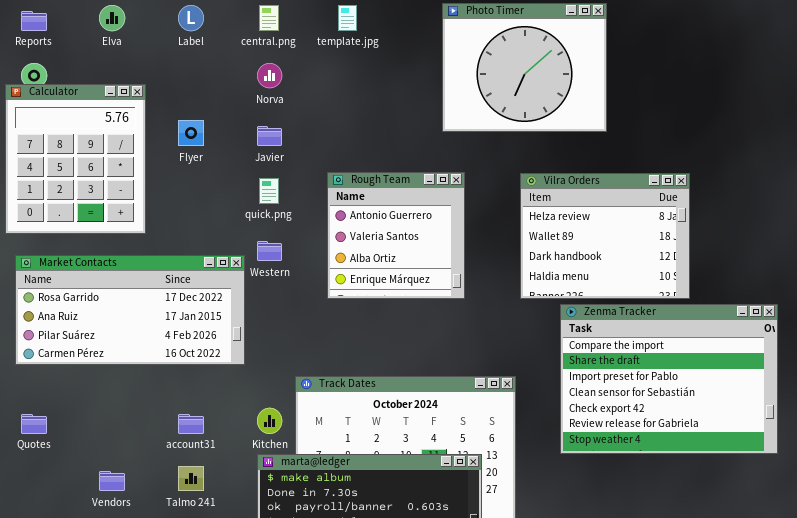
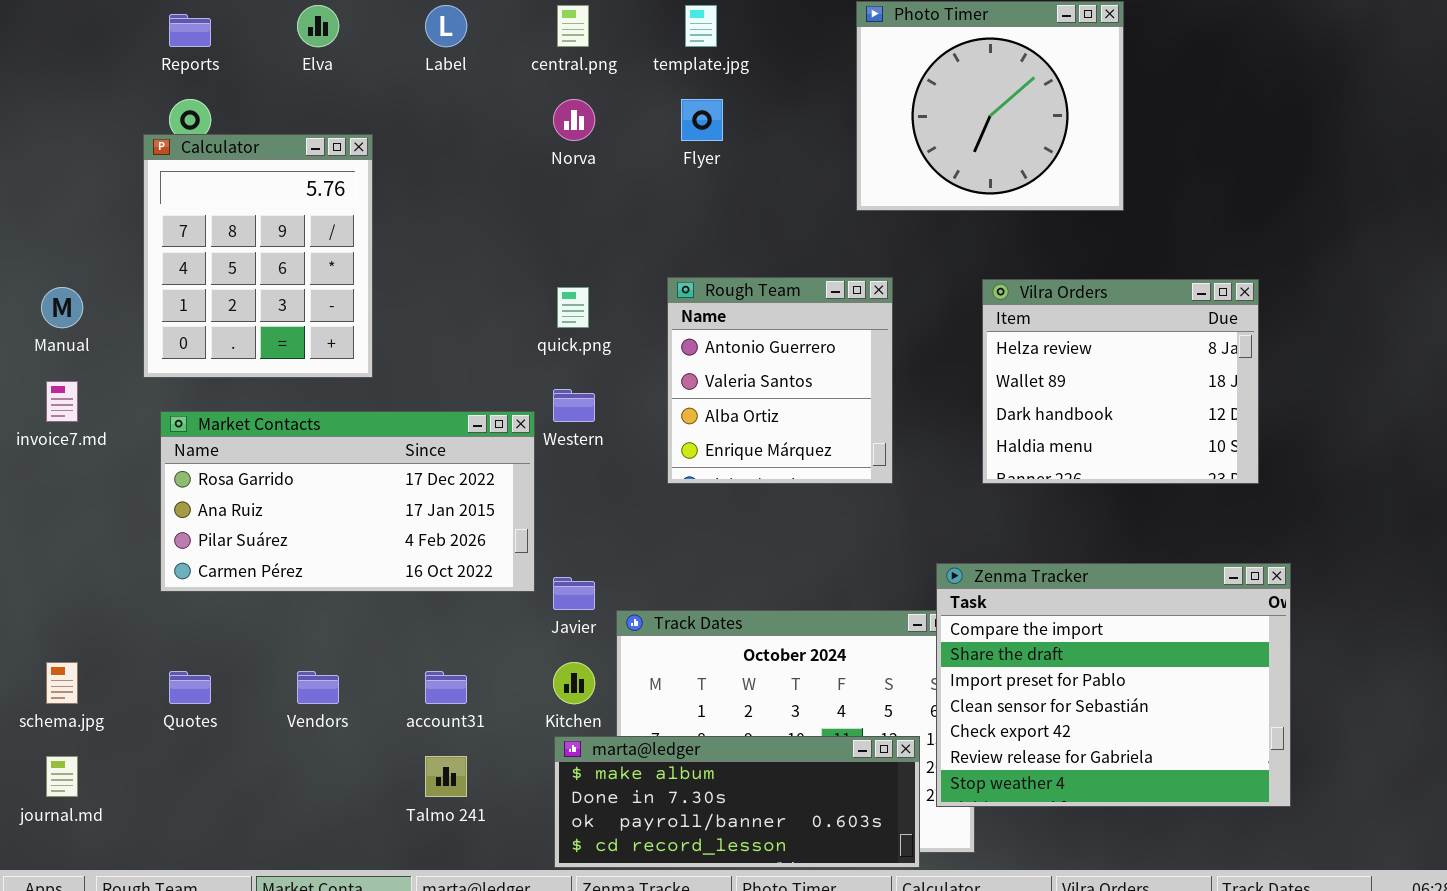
Flyer: [178,120,204,146] -> [681,99,723,141], moved
Javier: [257,126,282,146] -> [553,577,595,610], moved
Zenma Tracker: [560,304,778,454] -> [936,563,1291,807], moved
Vendors: [99,471,125,491] -> [297,671,339,704], moved

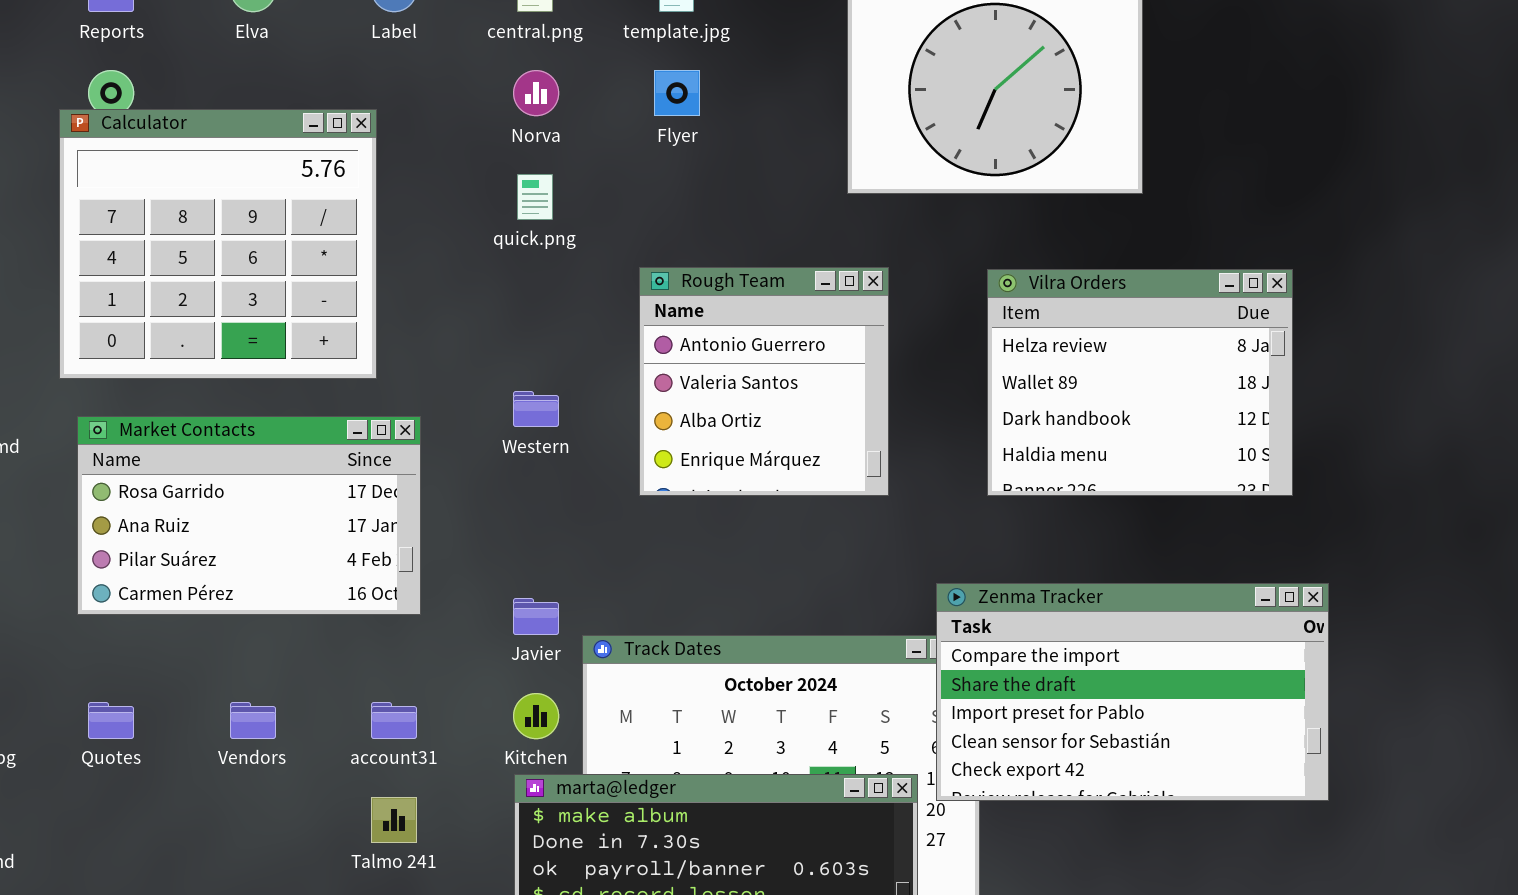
Calculator: [143,134,373,378] -> [59,109,377,379], resized
quick.png: [557,287,589,328] -> [517,174,553,220], moved
Market Contacts: [160,411,535,592] -> [77,416,421,615], resized
Zenma Tracker: [936,563,1291,807] -> [936,583,1329,801], resized

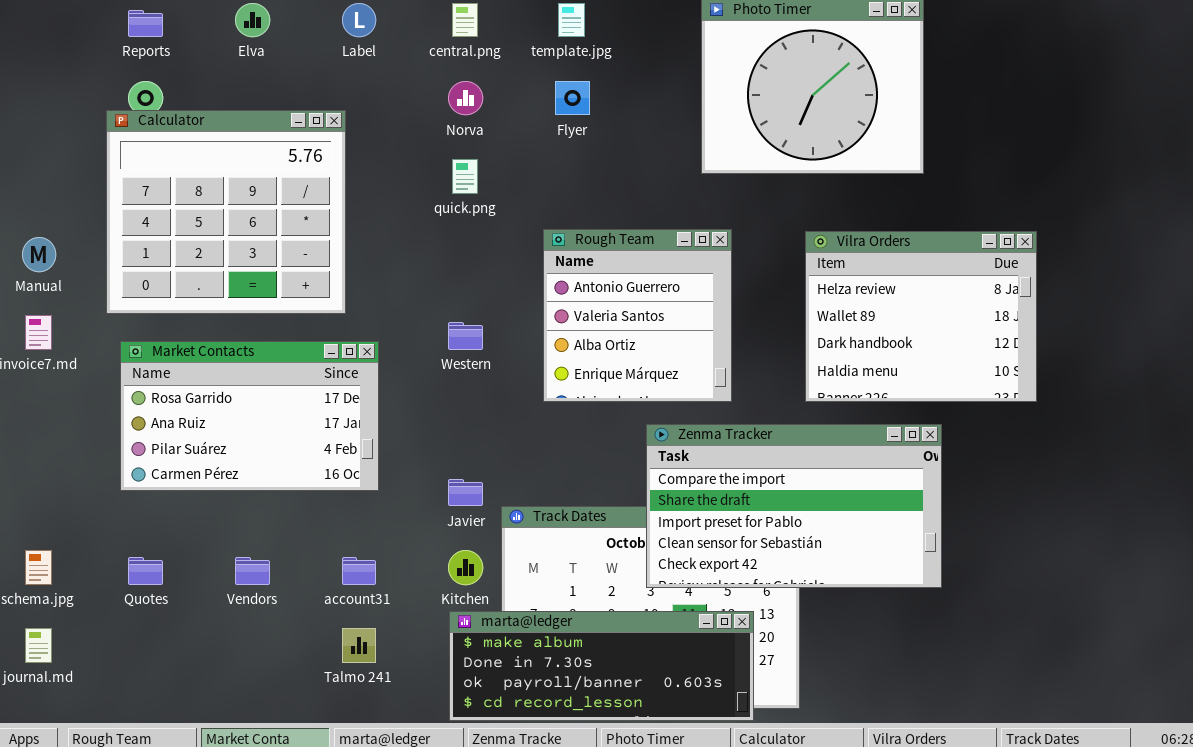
Zenma Tracker: [936,583,1329,801] -> [646,424,942,588], moved

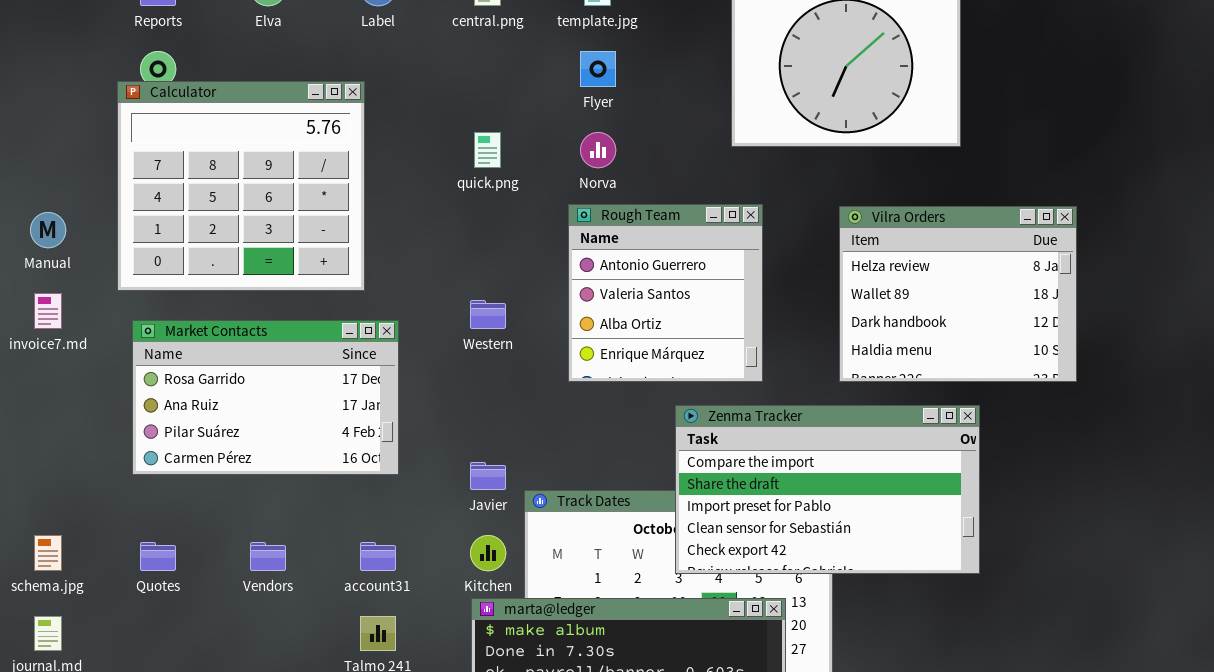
Norva: [448,81,483,115] -> [580,132,616,168], moved

